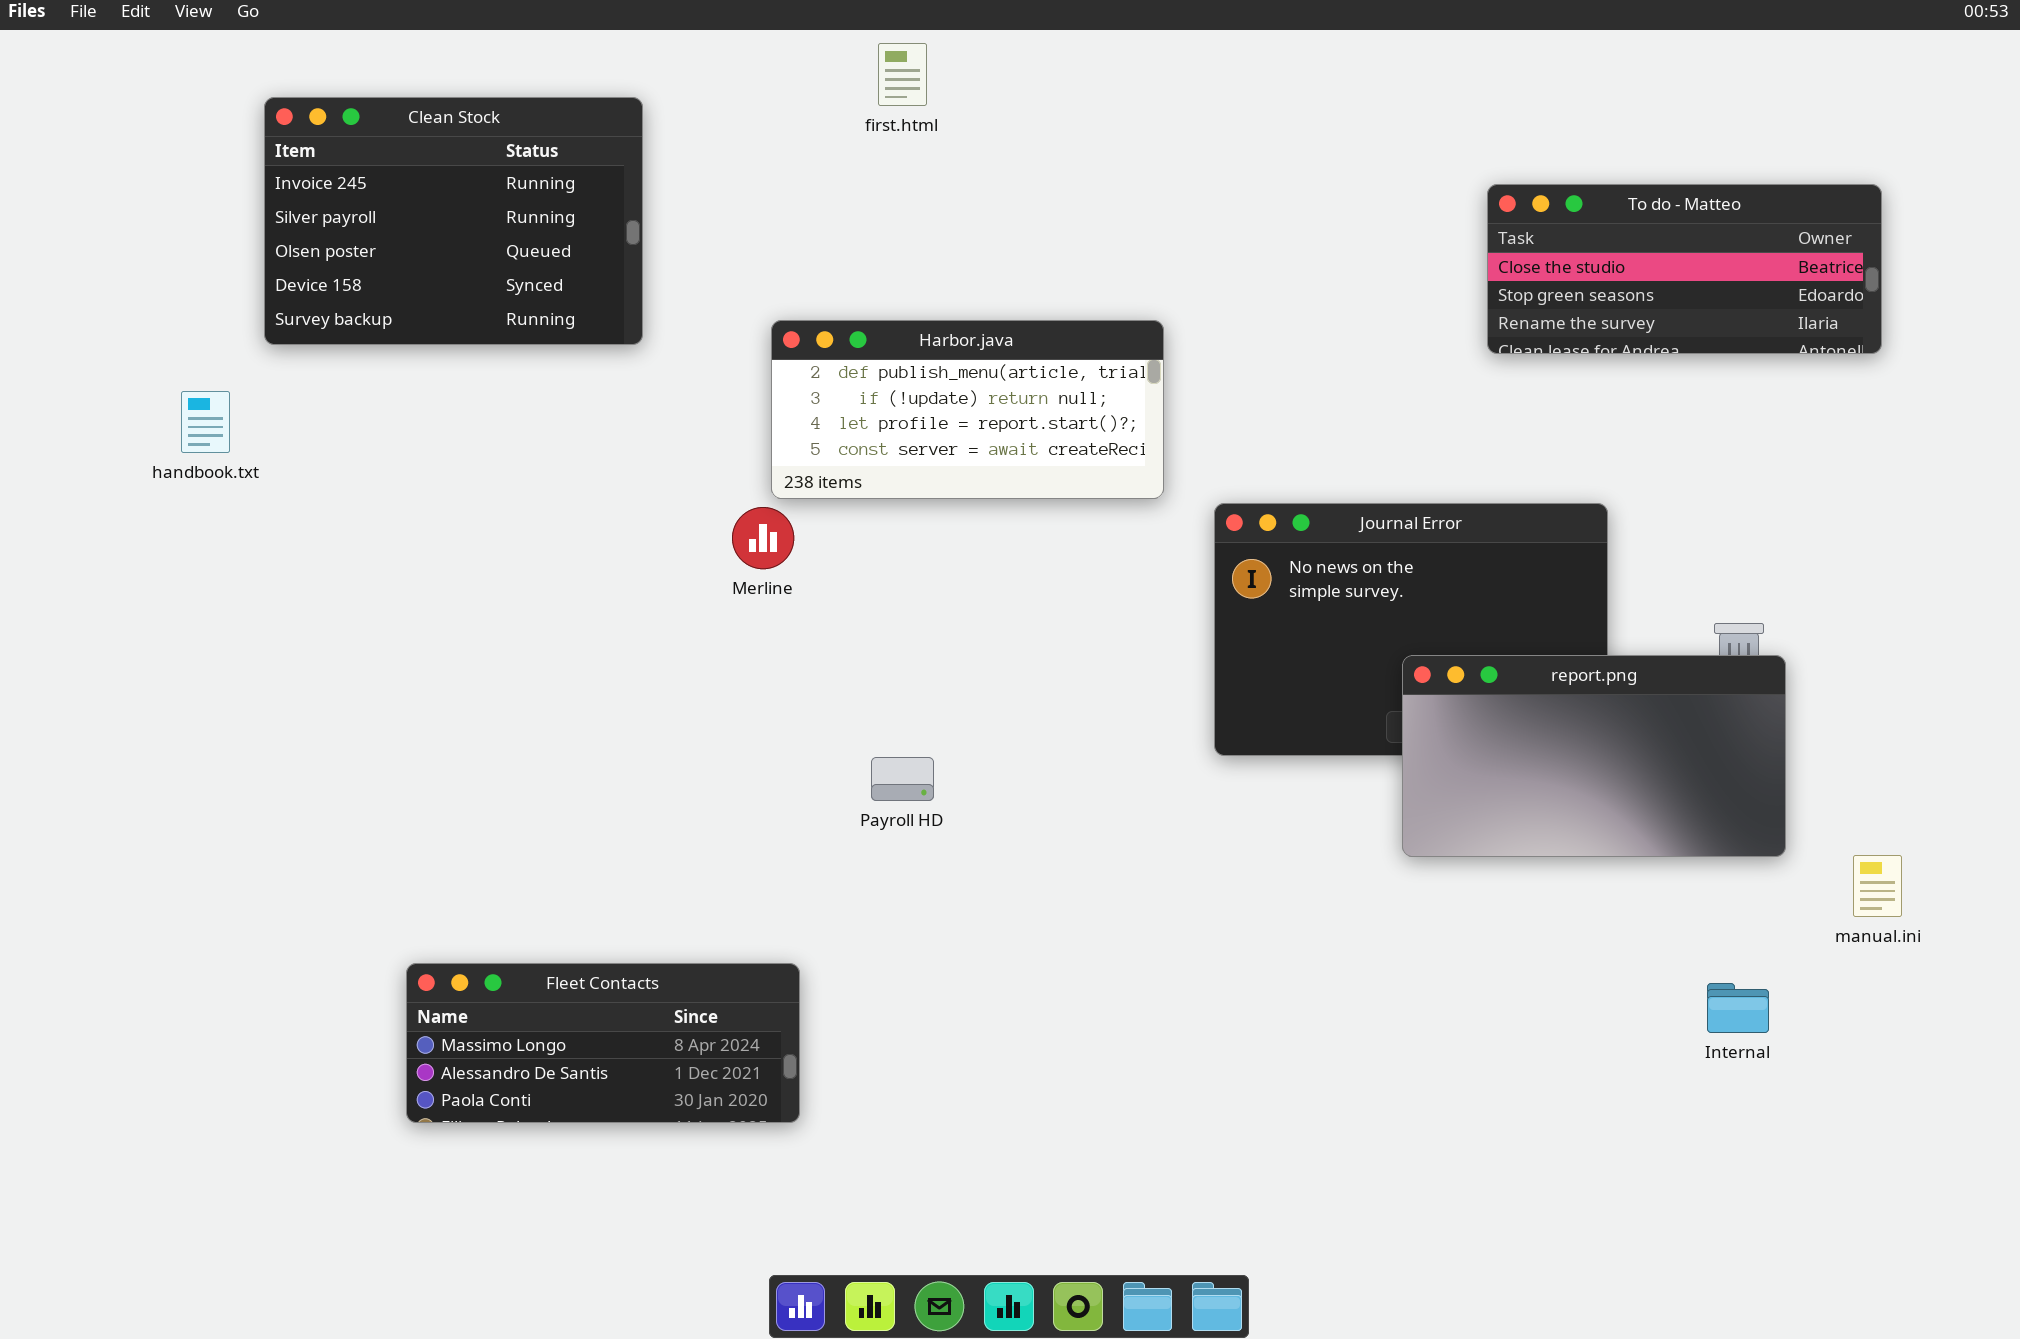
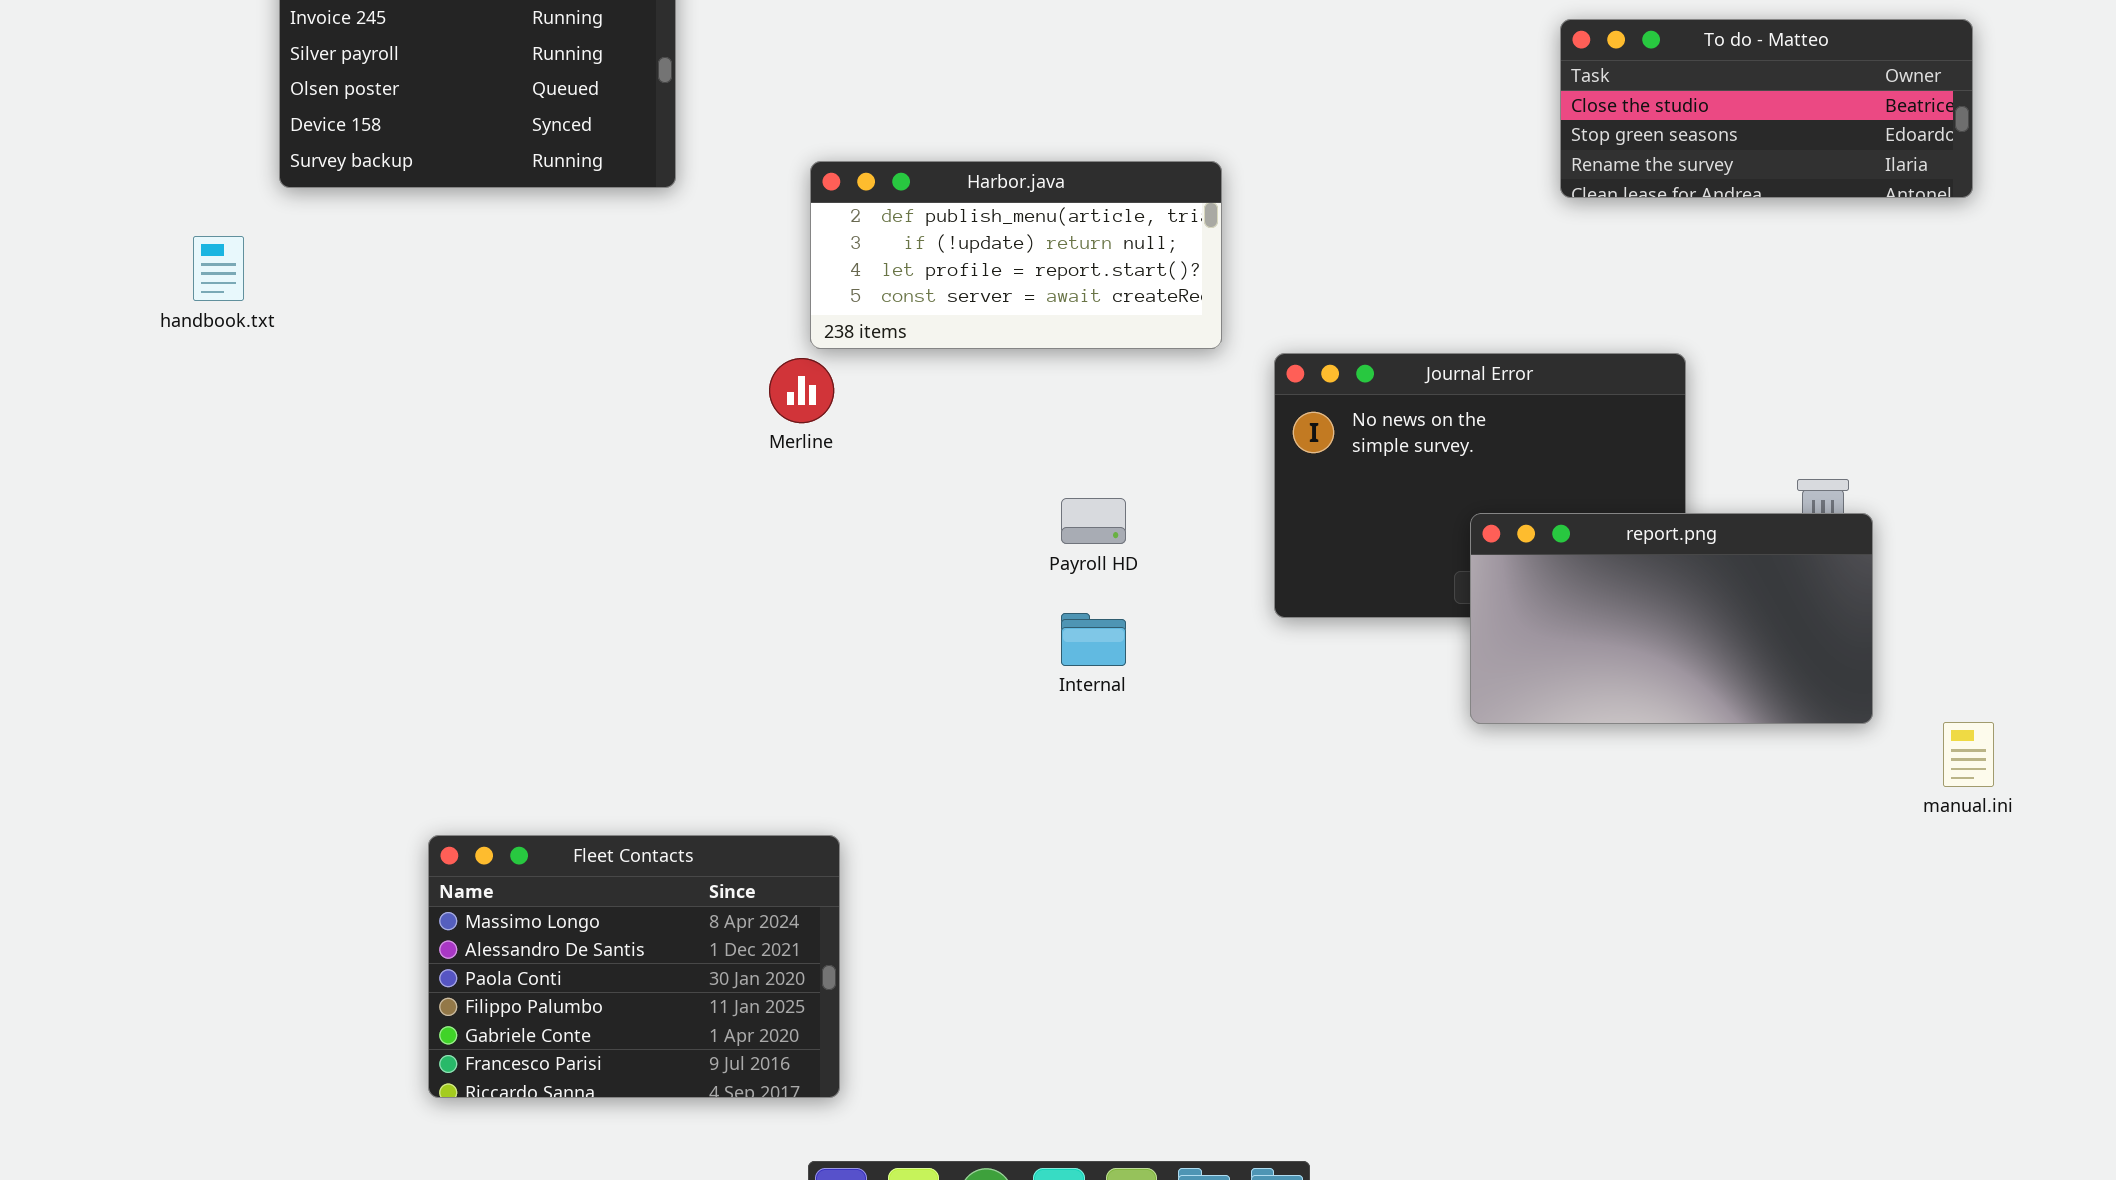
Payroll HD: [871,757,934,801] -> [1061,498,1126,544], moved
Fleet Contacts: [406,963,800,1123] -> [428,835,840,1098], resized
Internal: [1707,983,1769,1033] -> [1061,613,1126,666], moved

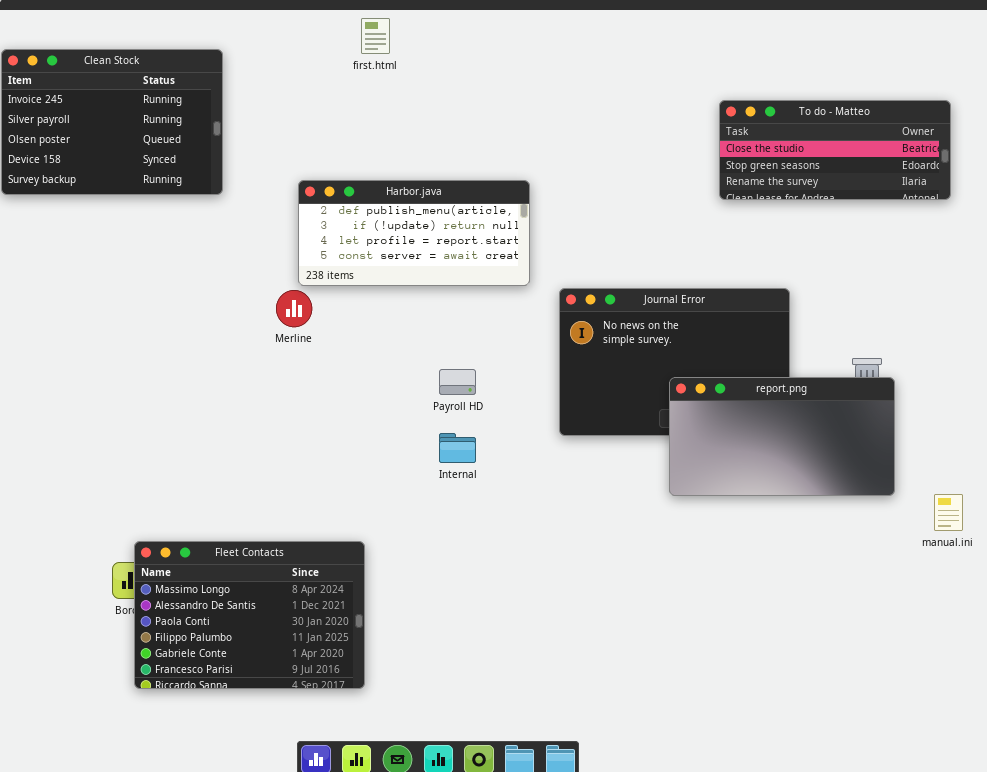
Fleet Contacts: [428,835,840,1098] -> [134,541,365,689], moved

